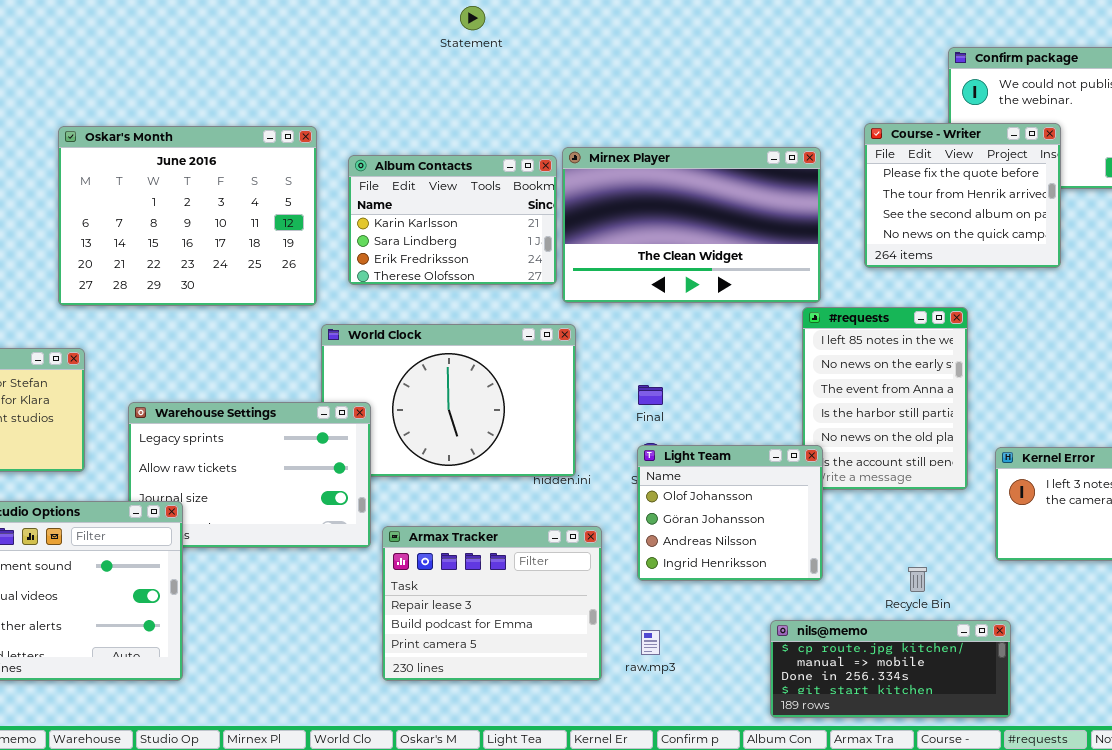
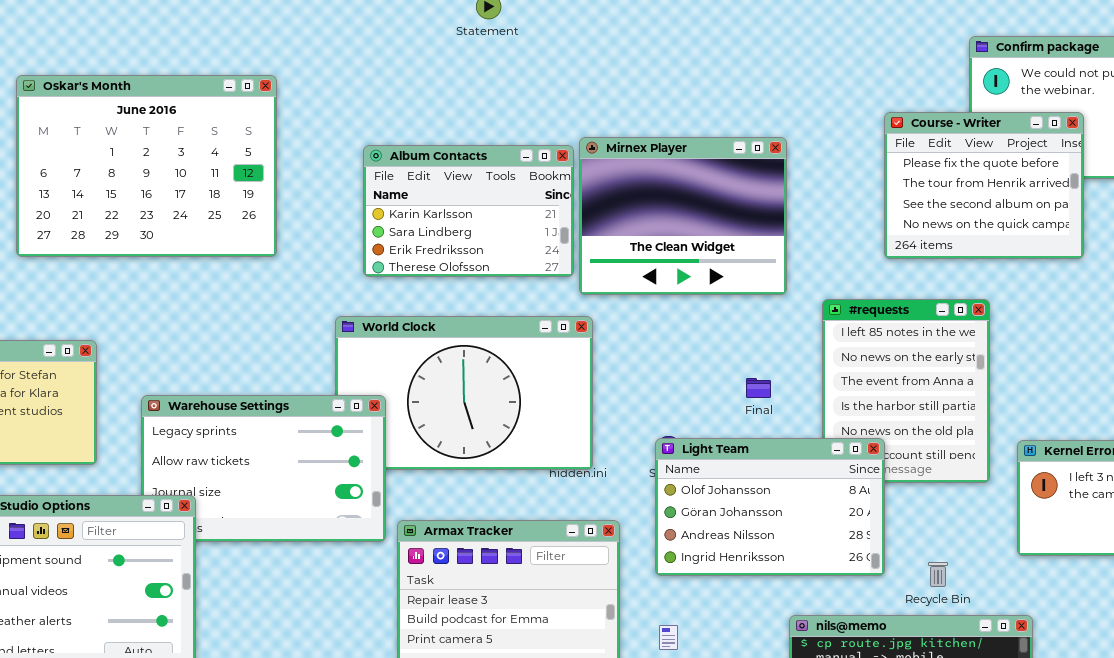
Oskar's Month: [58,126,317,306] -> [16,75,277,257], moved
Mirnex Player: [562,147,821,303] -> [579,137,787,295], resized
Final: [638,385,663,405] -> [746,378,771,398], moved
Light Team: [637,445,823,581] -> [655,438,885,576], resized

